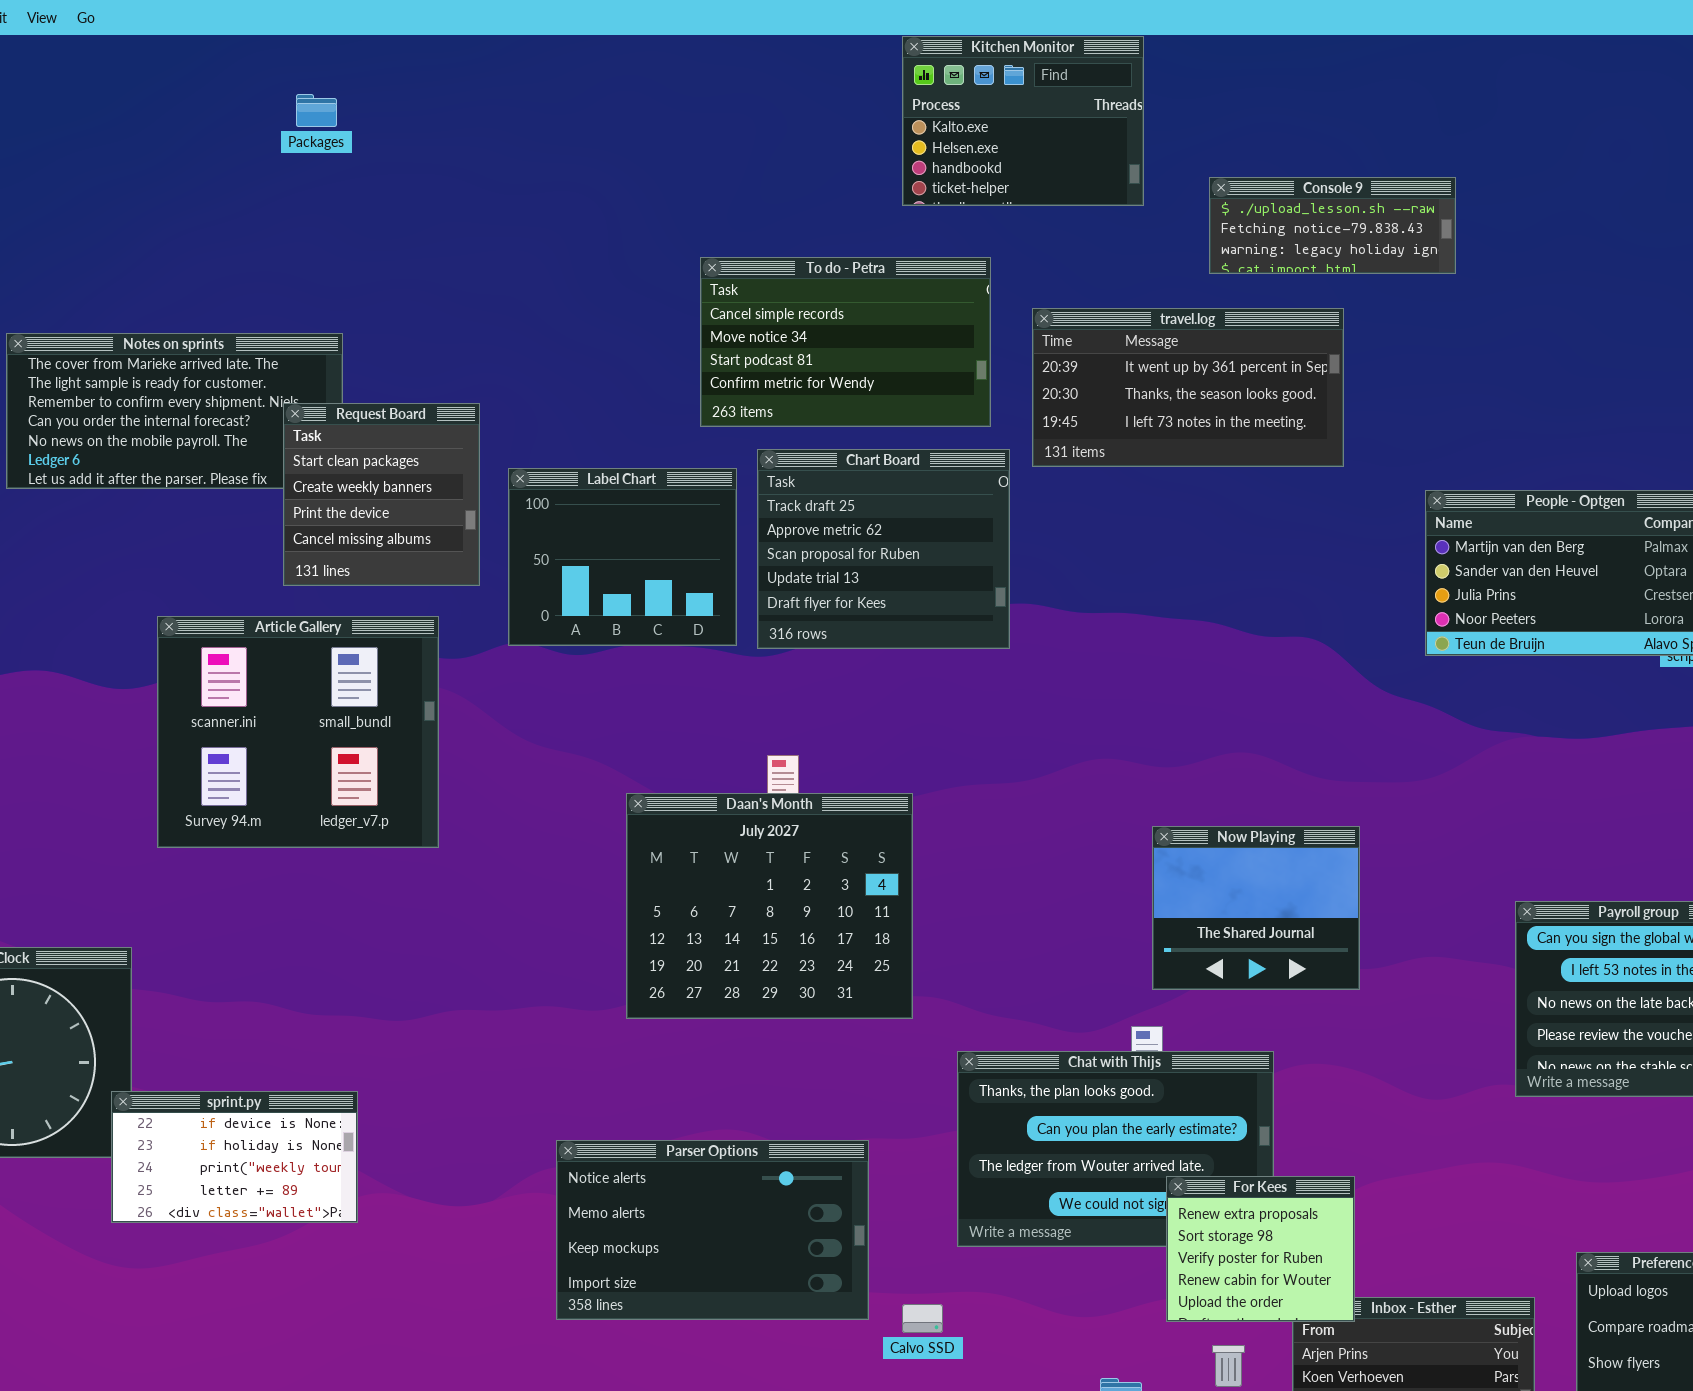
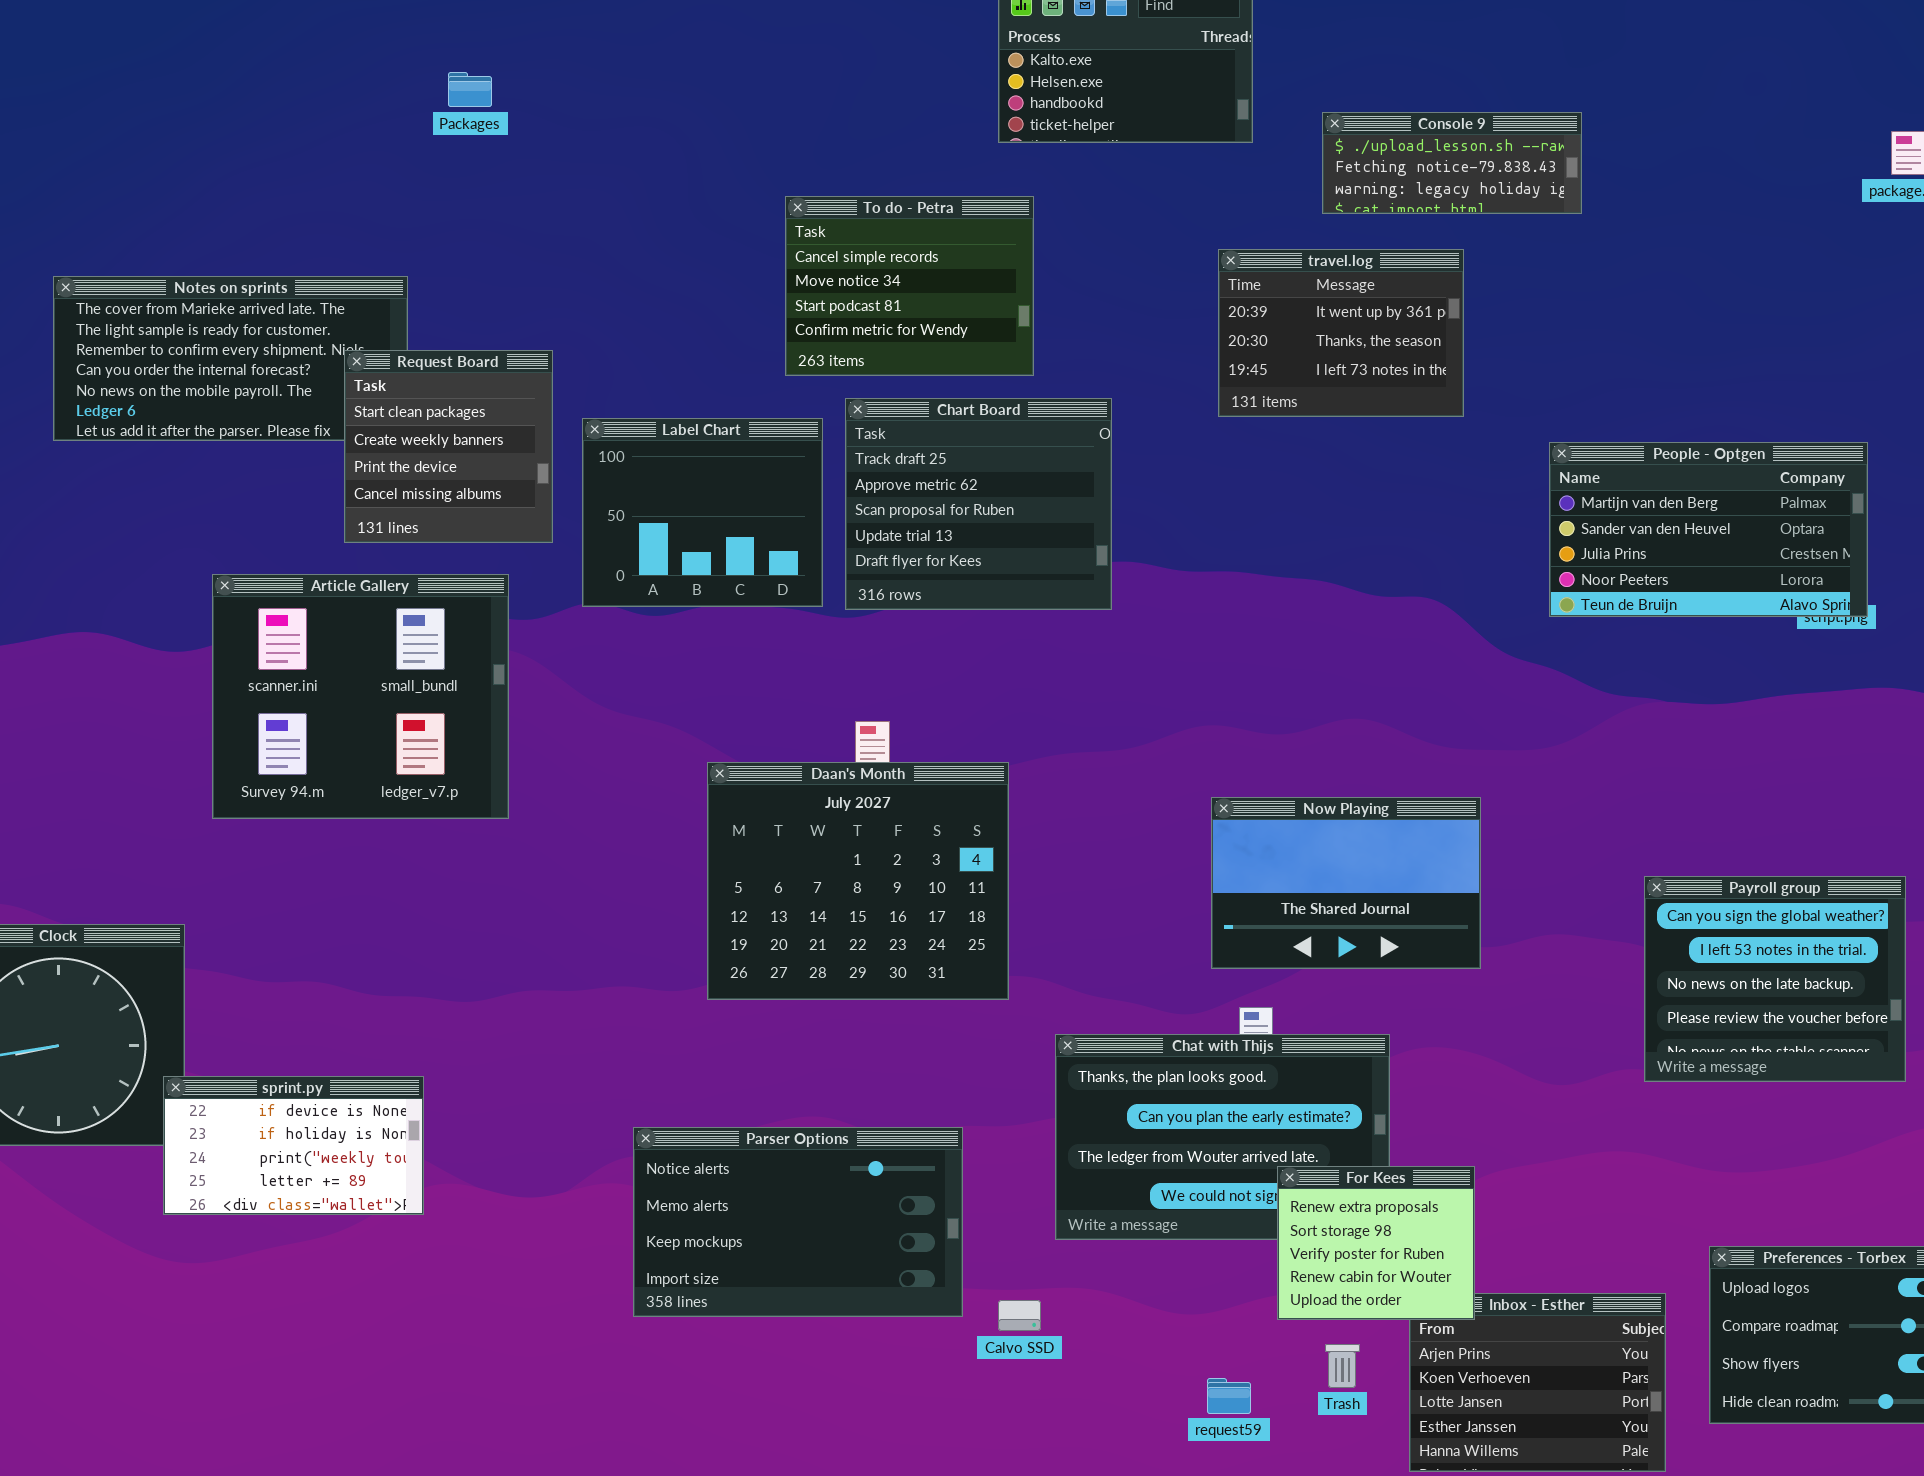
Packages: [296,94,337,127] -> [448,72,492,107], moved
To do - Petra: [700,257,991,427] -> [785,196,1034,376], resized
travel.log: [1032,308,1344,467] -> [1218,249,1464,417], resized
Now Playing: [1152,826,1360,990] -> [1211,797,1481,969], resized

